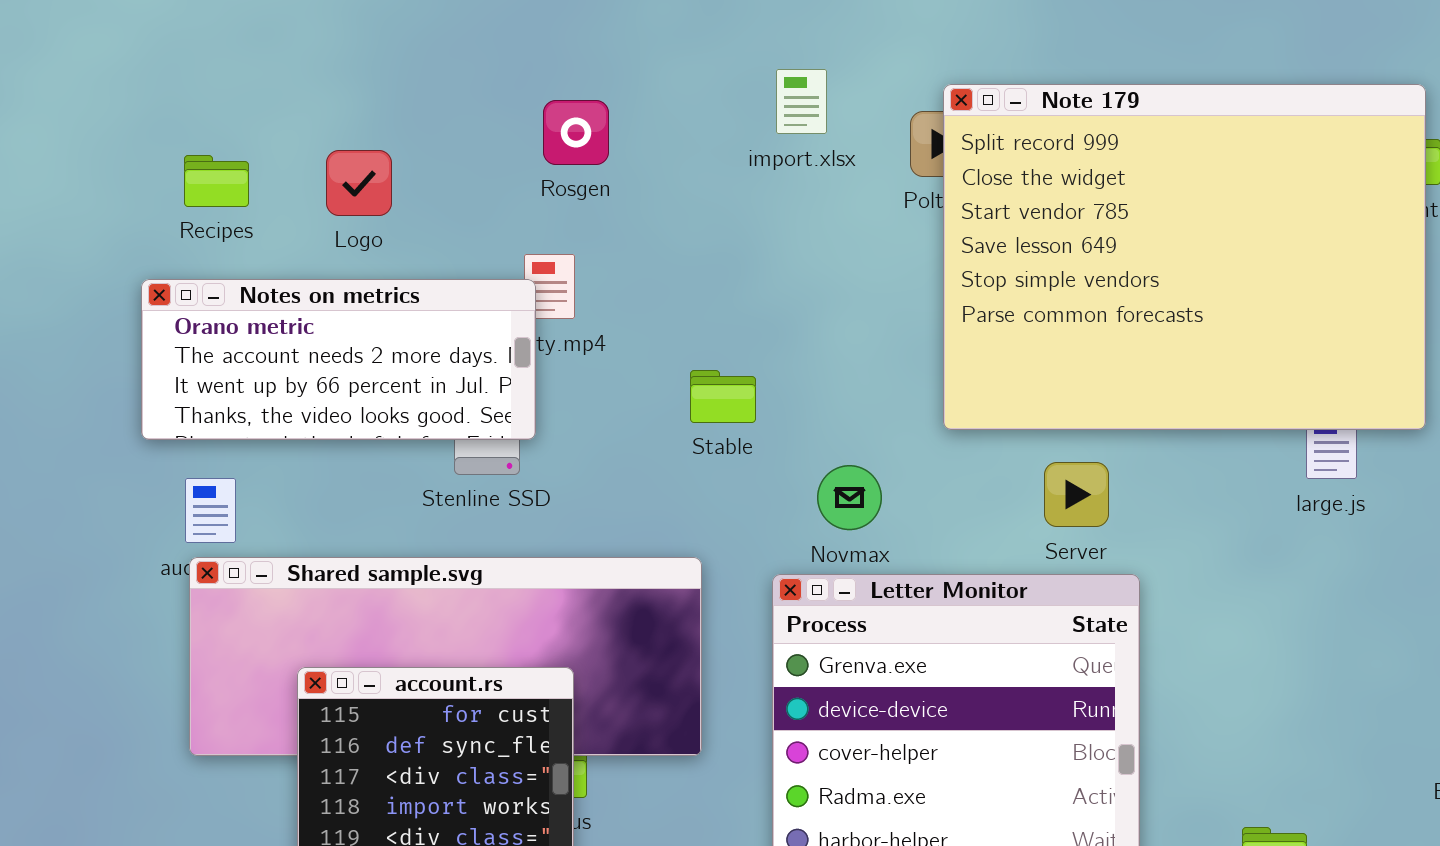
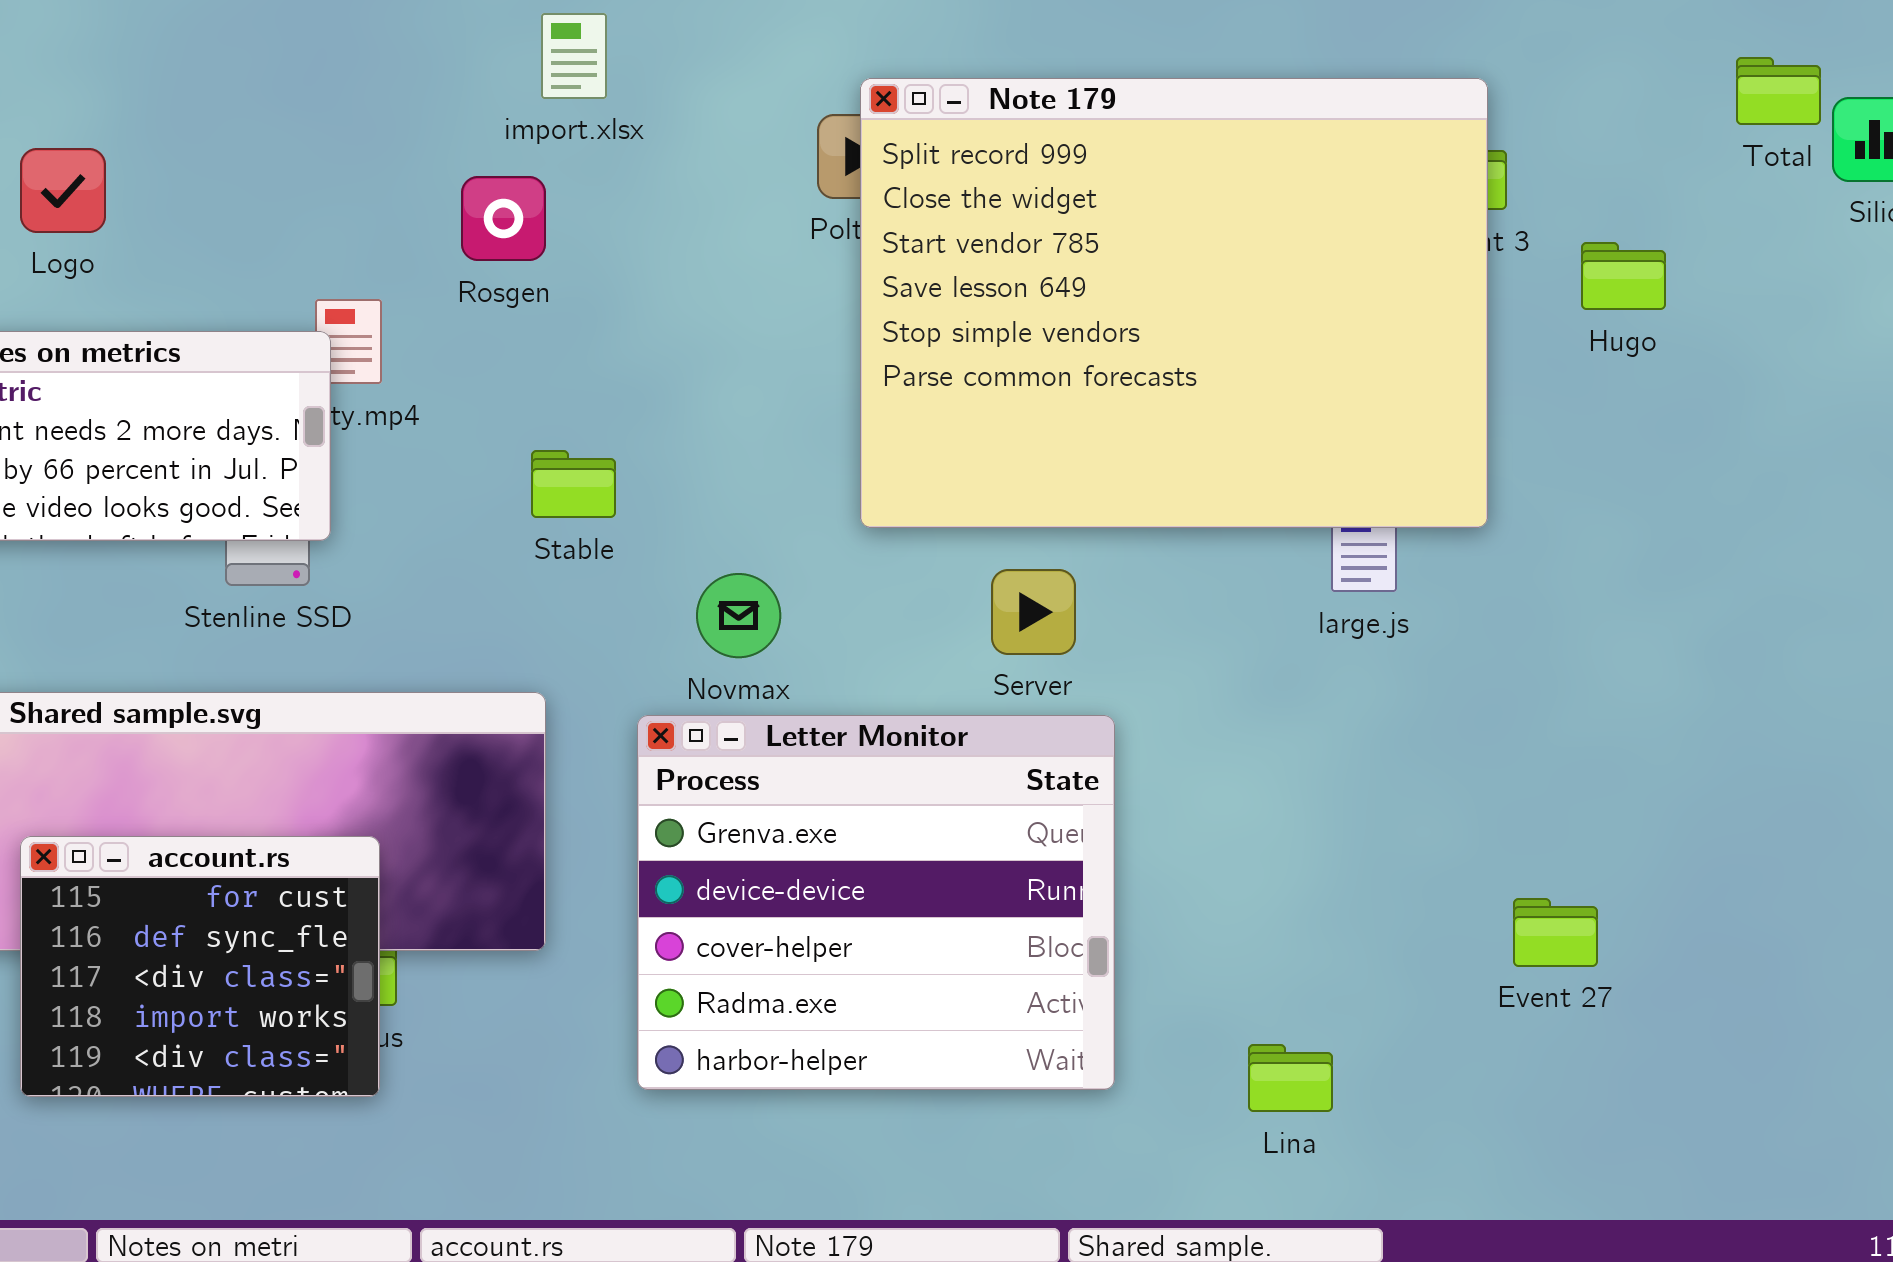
import.xlsx: [776,69,827,134] -> [541,13,607,99], moved
Rosgen: [543,100,609,165] -> [461,176,546,261], moved
Logo: [326,150,392,216] -> [20,148,106,233], moved

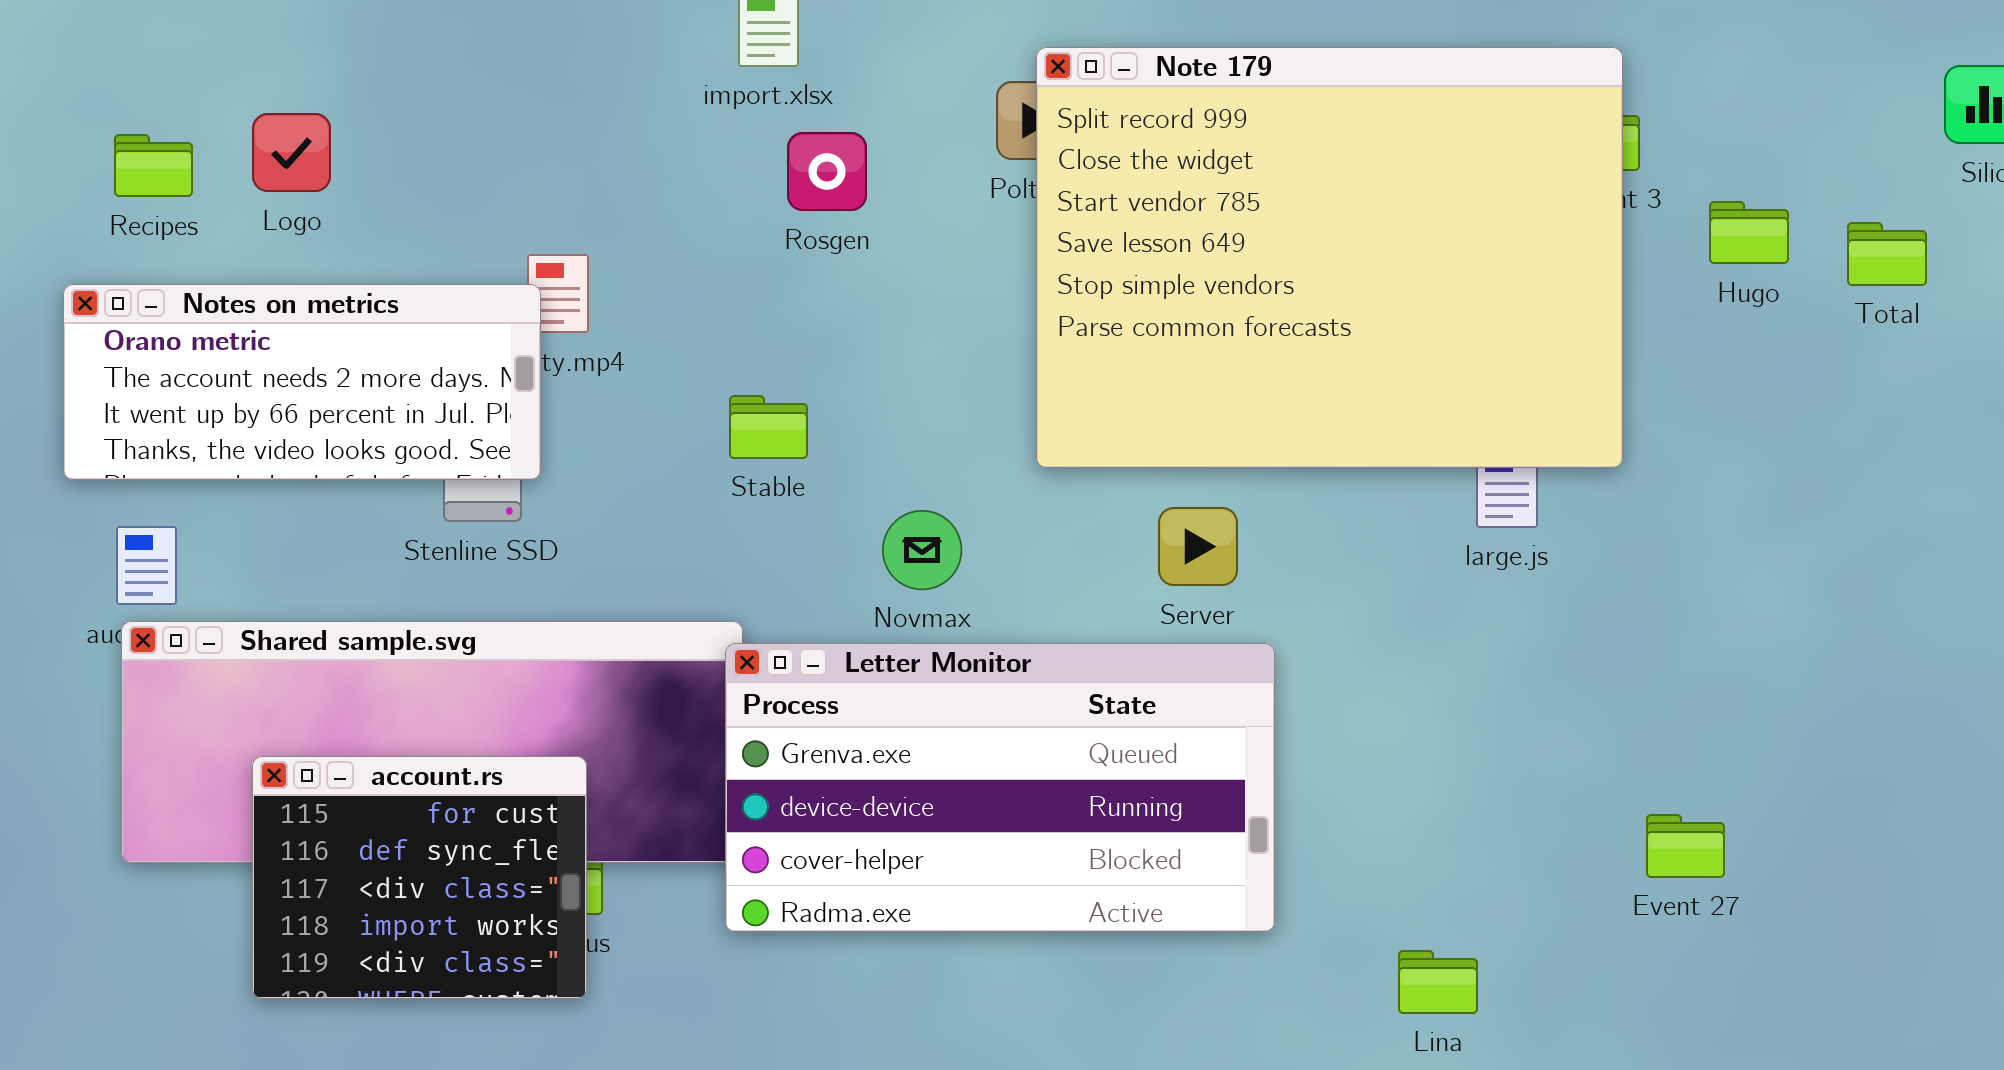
Total: [1736,57,1821,125] -> [1847,222,1927,286], moved
Rosgen: [461,176,546,261] -> [787,132,867,211], moved
Letter Monitor: [637,715,1115,1090] -> [725,643,1275,932], resized

